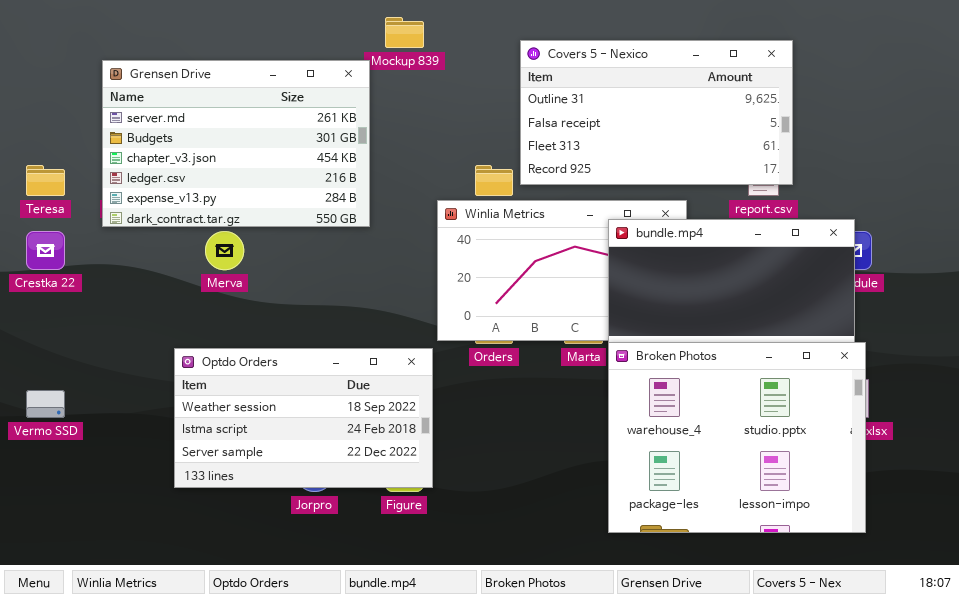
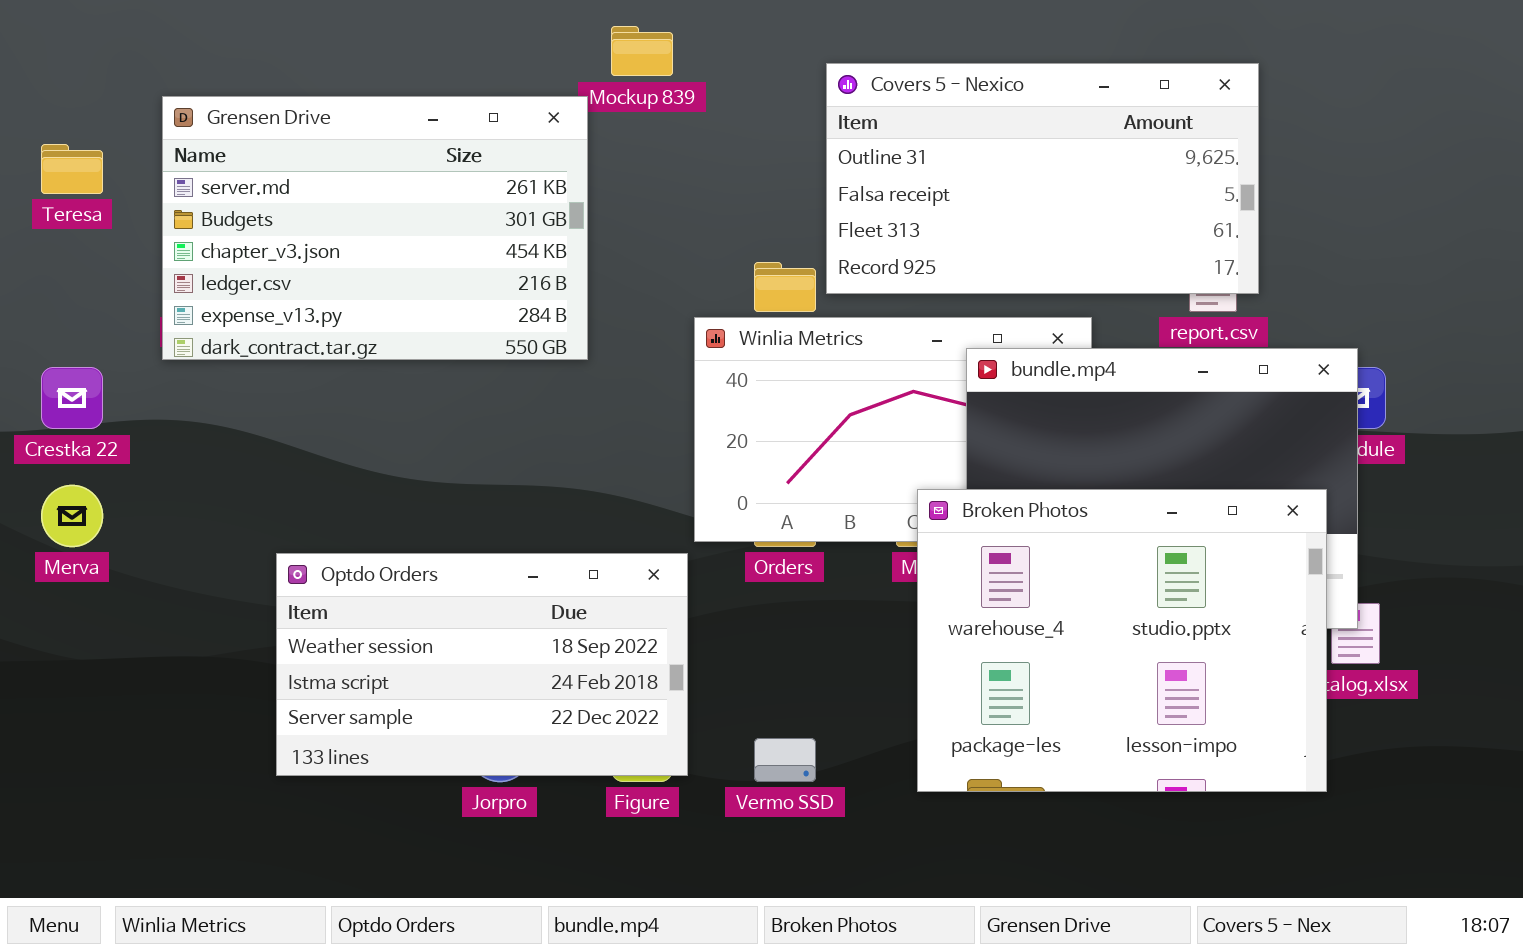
Teresa: [26,165,65,196] -> [41,144,103,194], moved
Merva: [205,231,244,270] -> [41,485,103,547], moved
Broken Photos: [608,342,866,533] -> [917,489,1327,792], moved
Vermo SSD: [26,390,65,418] -> [754,738,816,782], moved

